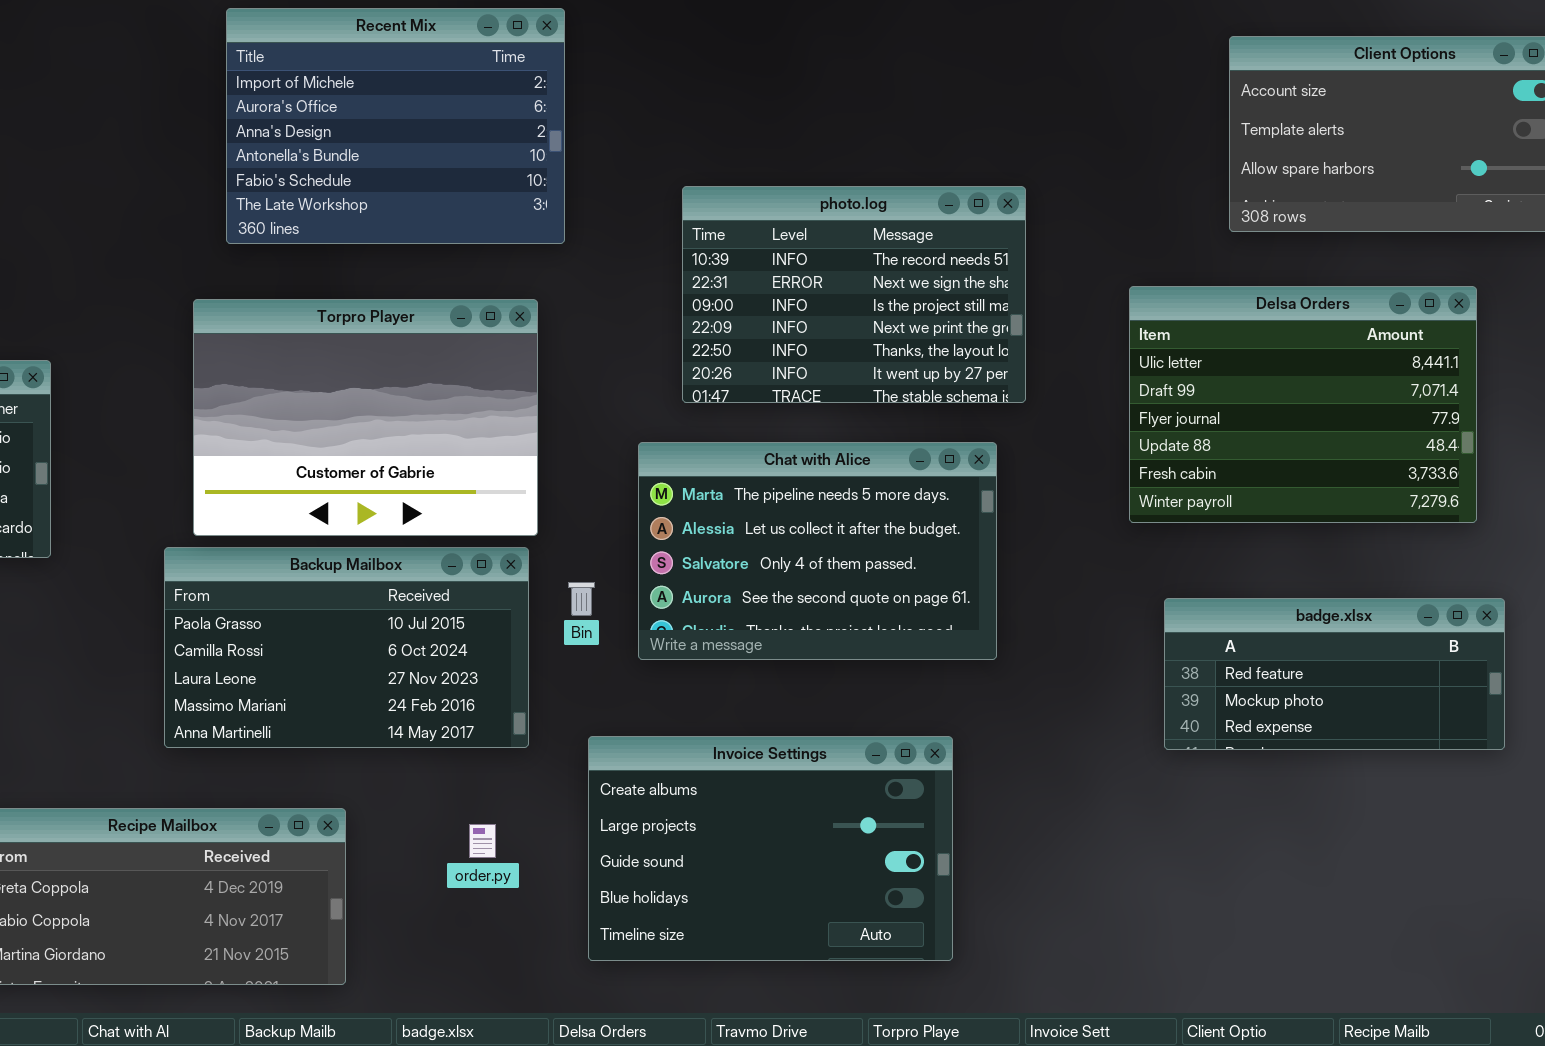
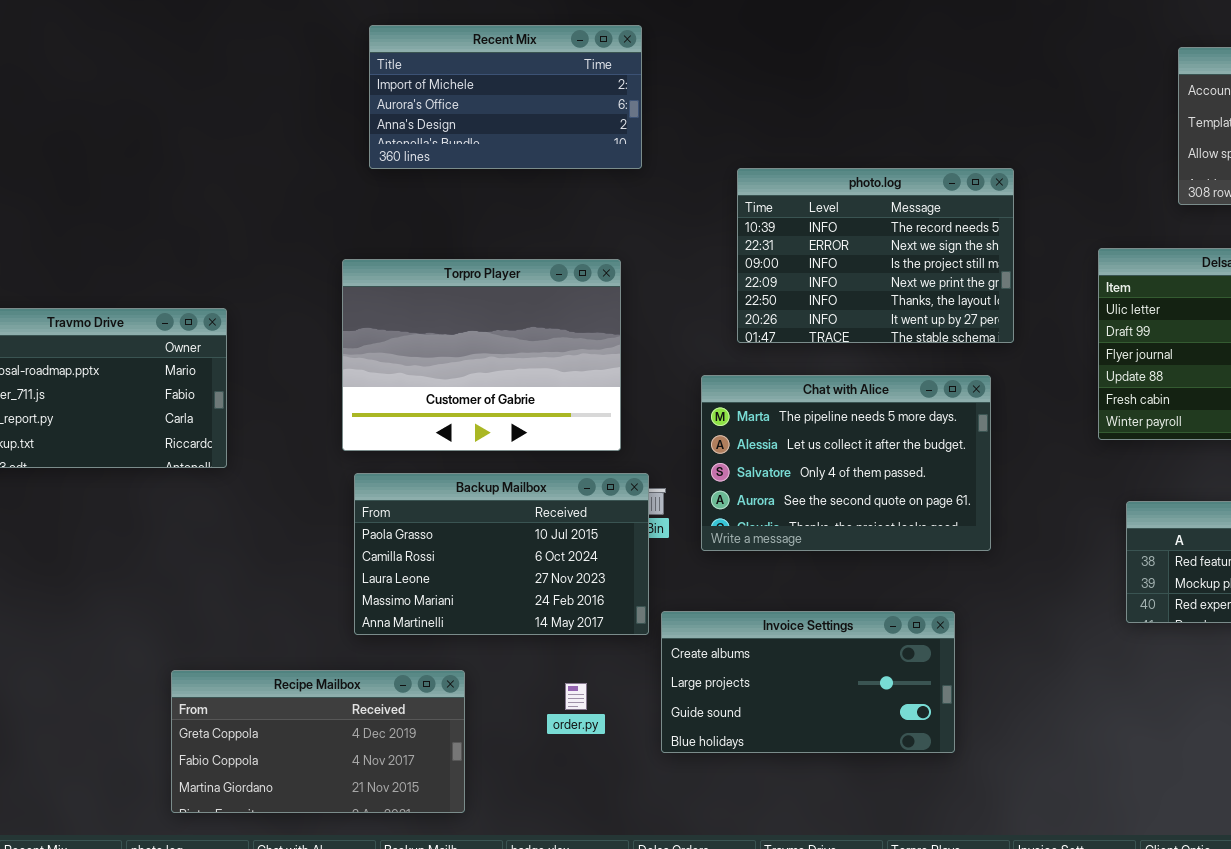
Recent Mix: [226,8,565,244] -> [369,25,642,169], resized
Backup Mailbox: [164,547,529,748] -> [354,473,649,635], moved
Invoice Settings: [588,736,953,961] -> [661,611,955,753], resized

